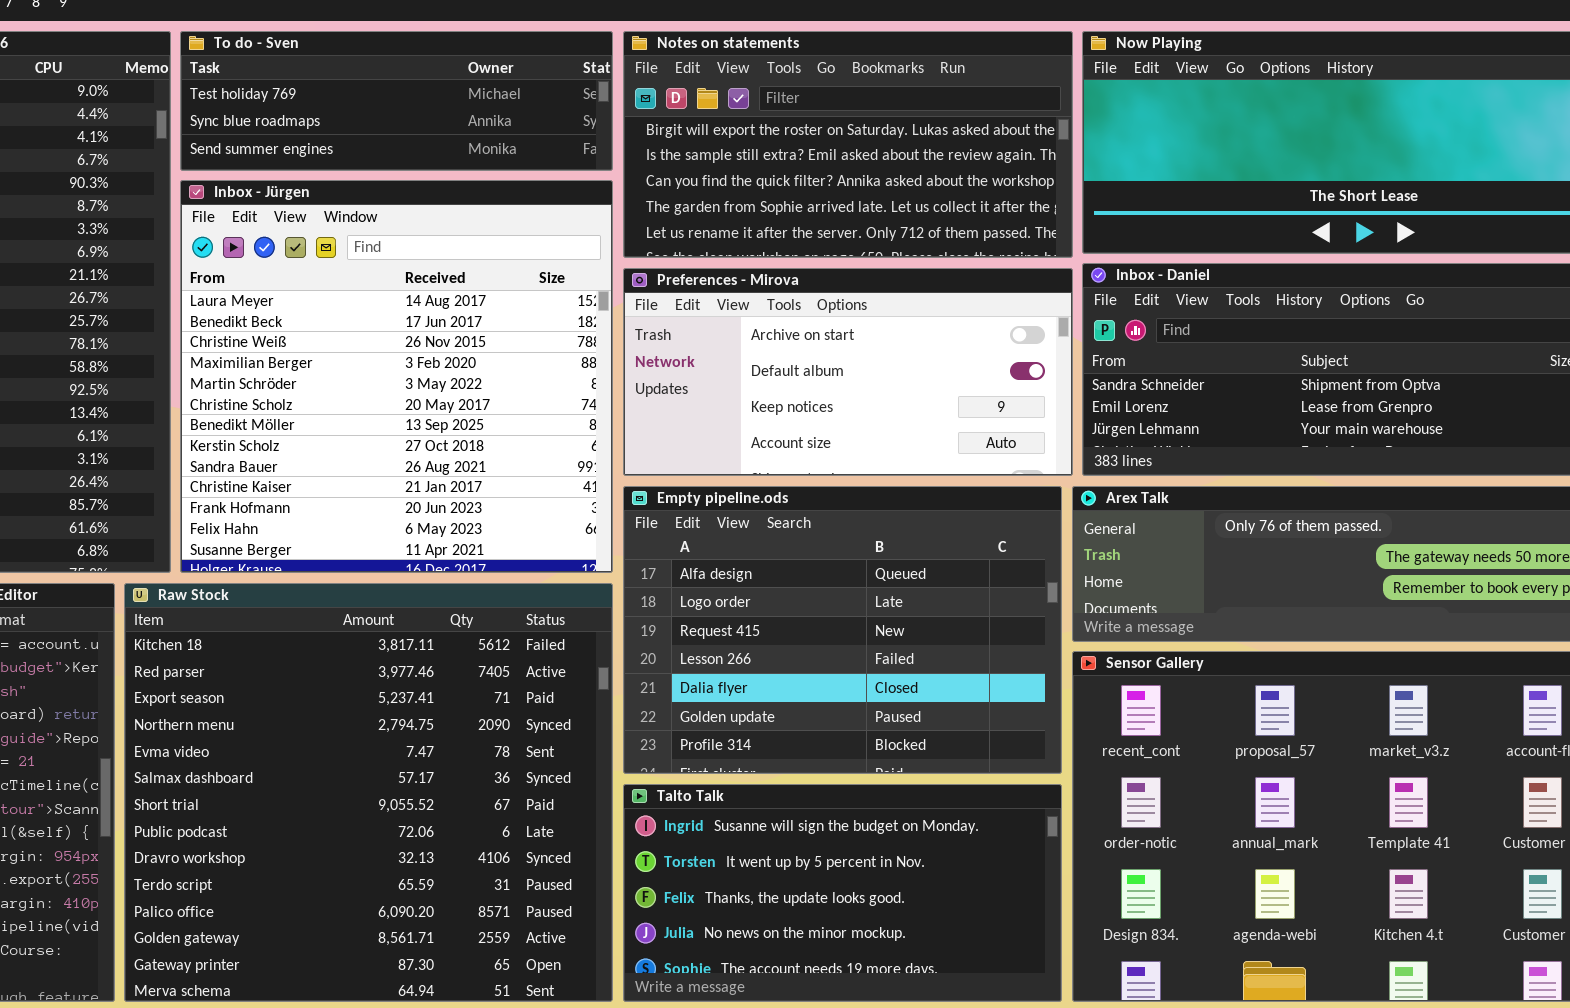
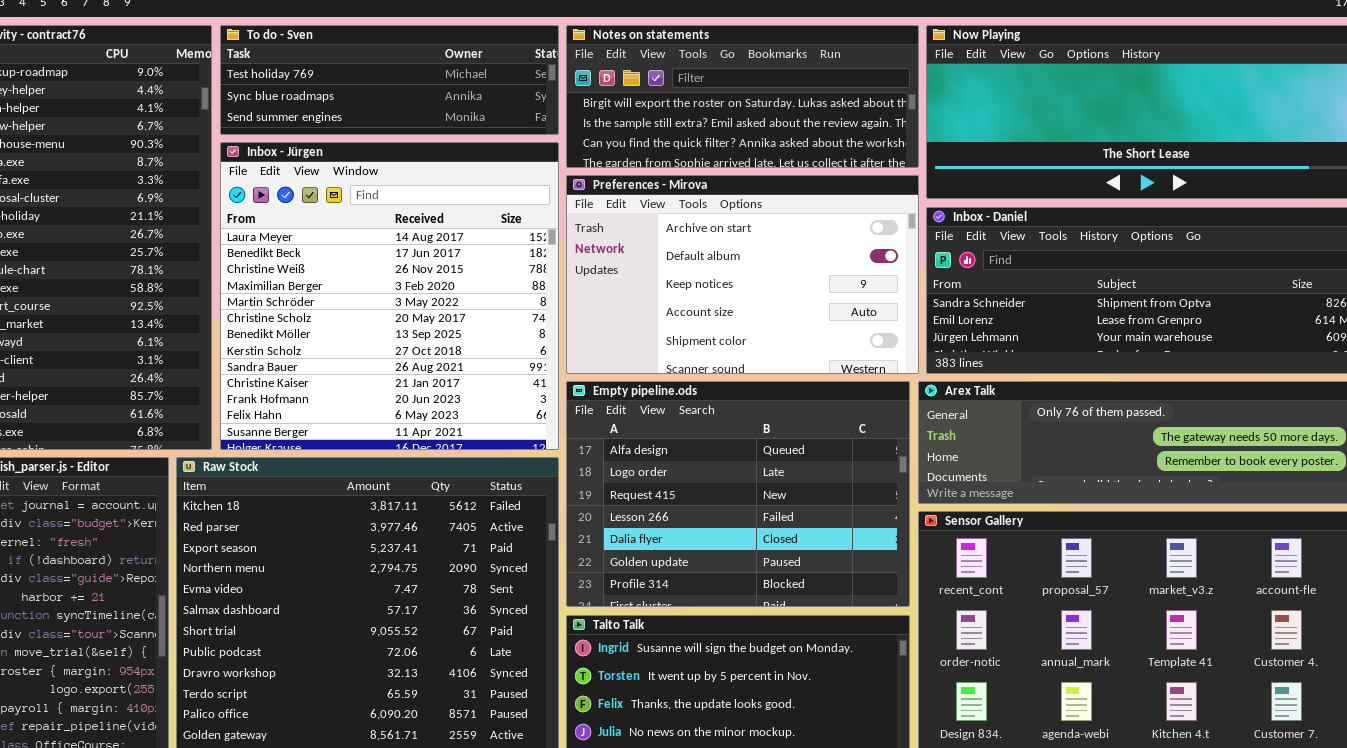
Notes on statements: [623,31,1073,258] -> [566,25,919,168], resized
Preferences - Mirova: [623,268,1073,476] -> [566,175,919,374], resized

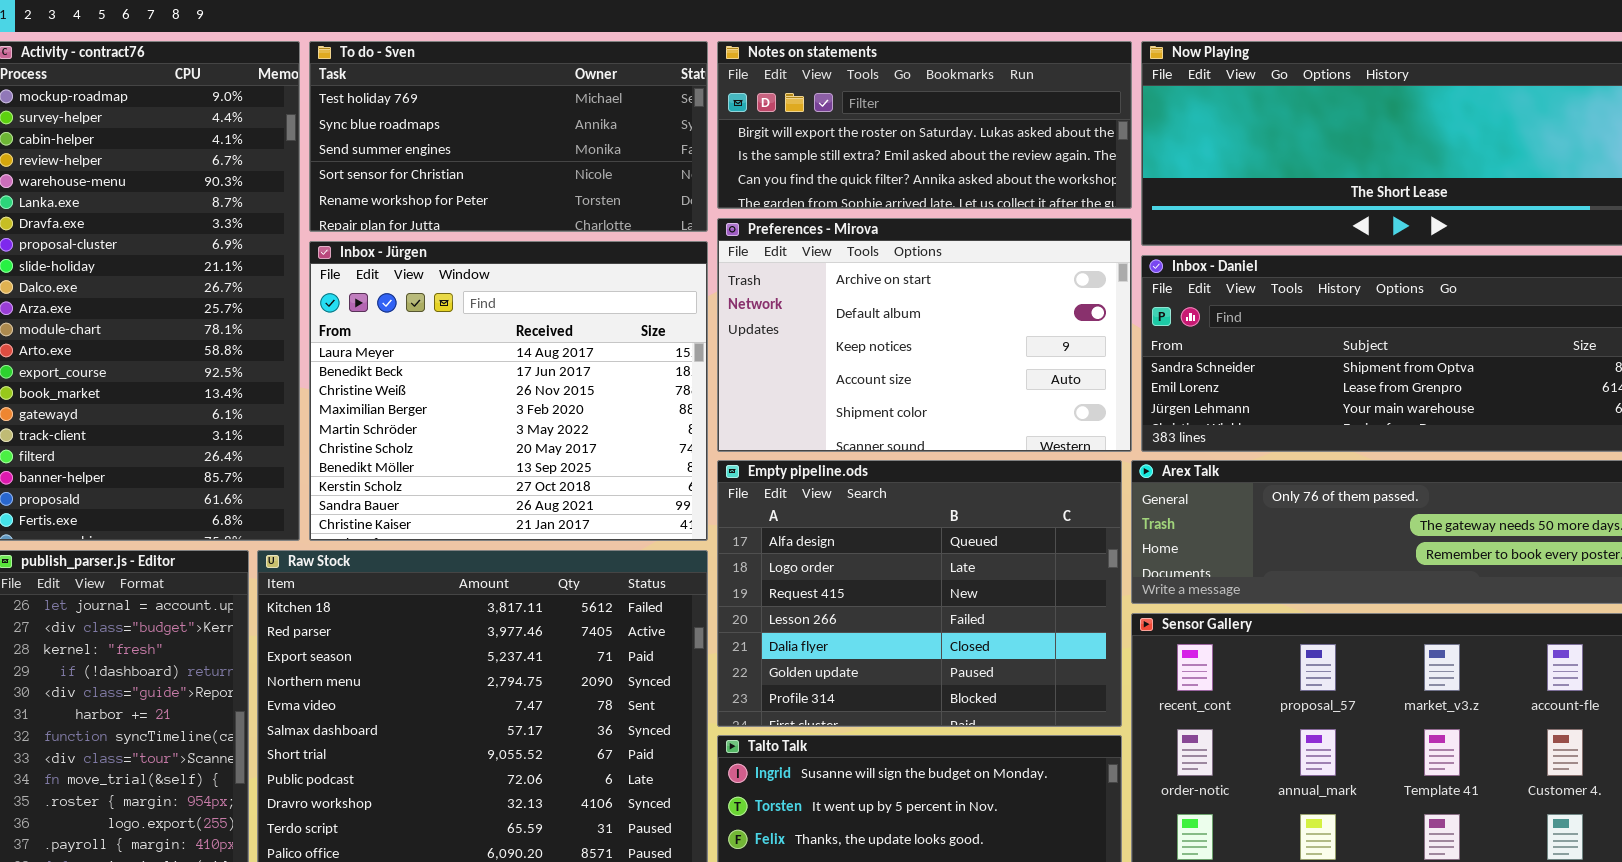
To do - Sven: [220,25,559,135] -> [309,41,708,232], resized
Inbox - Jürgen: [220,142,559,450] -> [309,241,708,541], resized

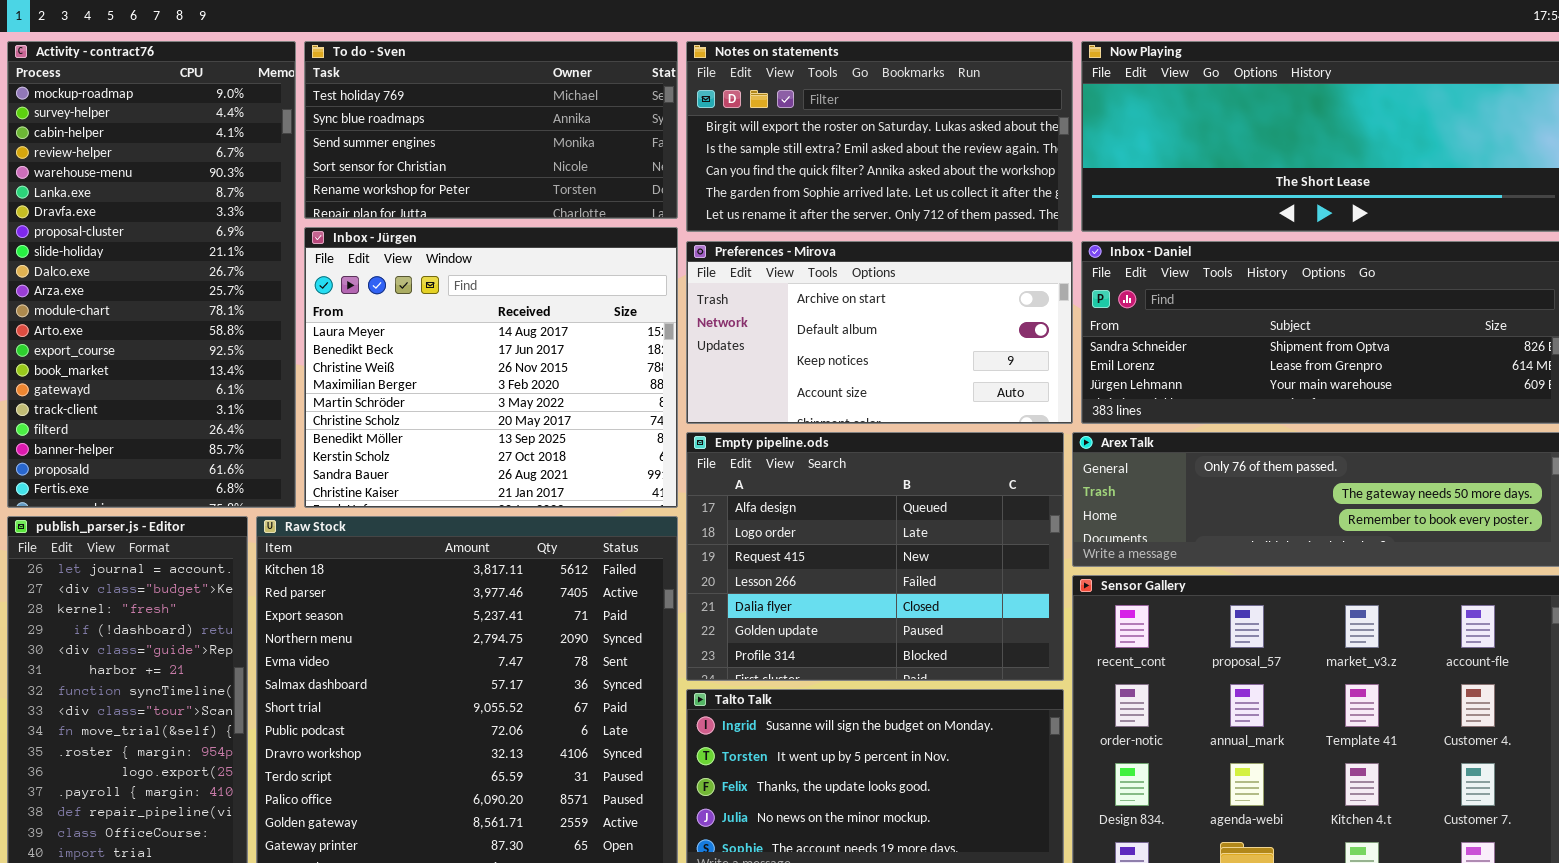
Notes on statements: [717,41,1132,209] -> [686,41,1073,232], resized
Preferences - Mirova: [717,218,1132,452] -> [686,241,1073,424], resized

